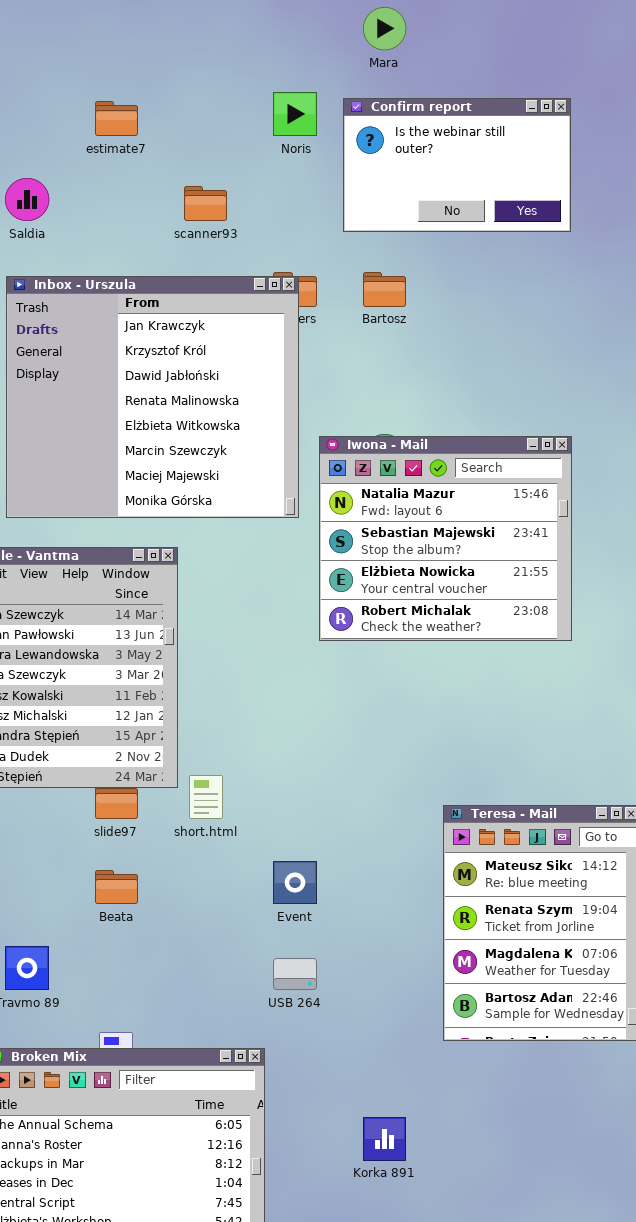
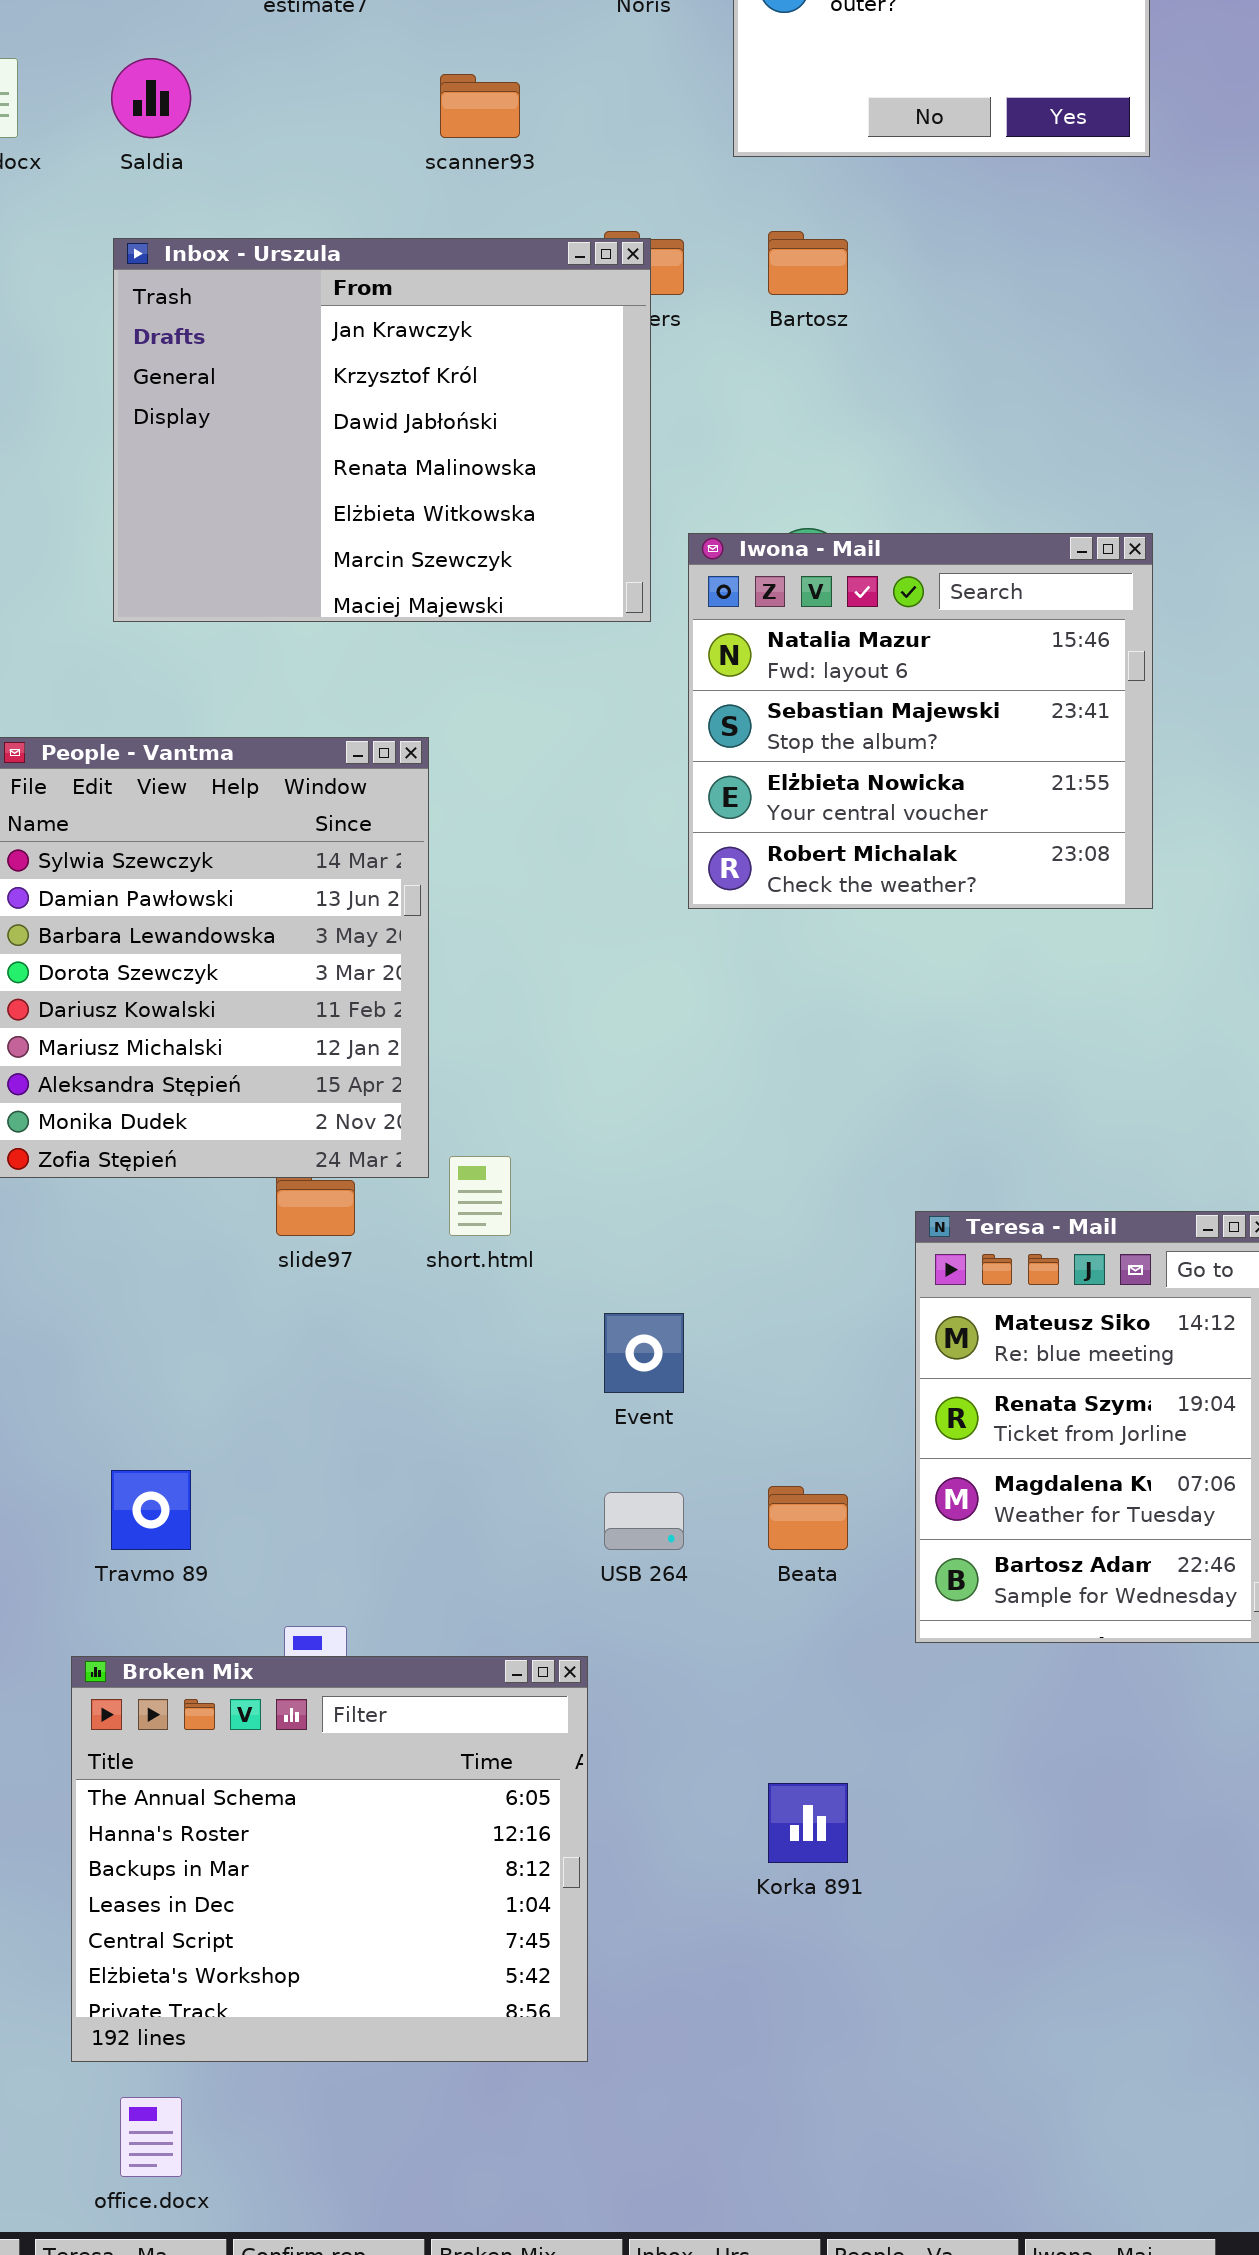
Inbox - Urszula: [6,276,299,518] -> [113,238,651,622], resized
Beata: [95,870,138,904] -> [768,1486,848,1550], moved

